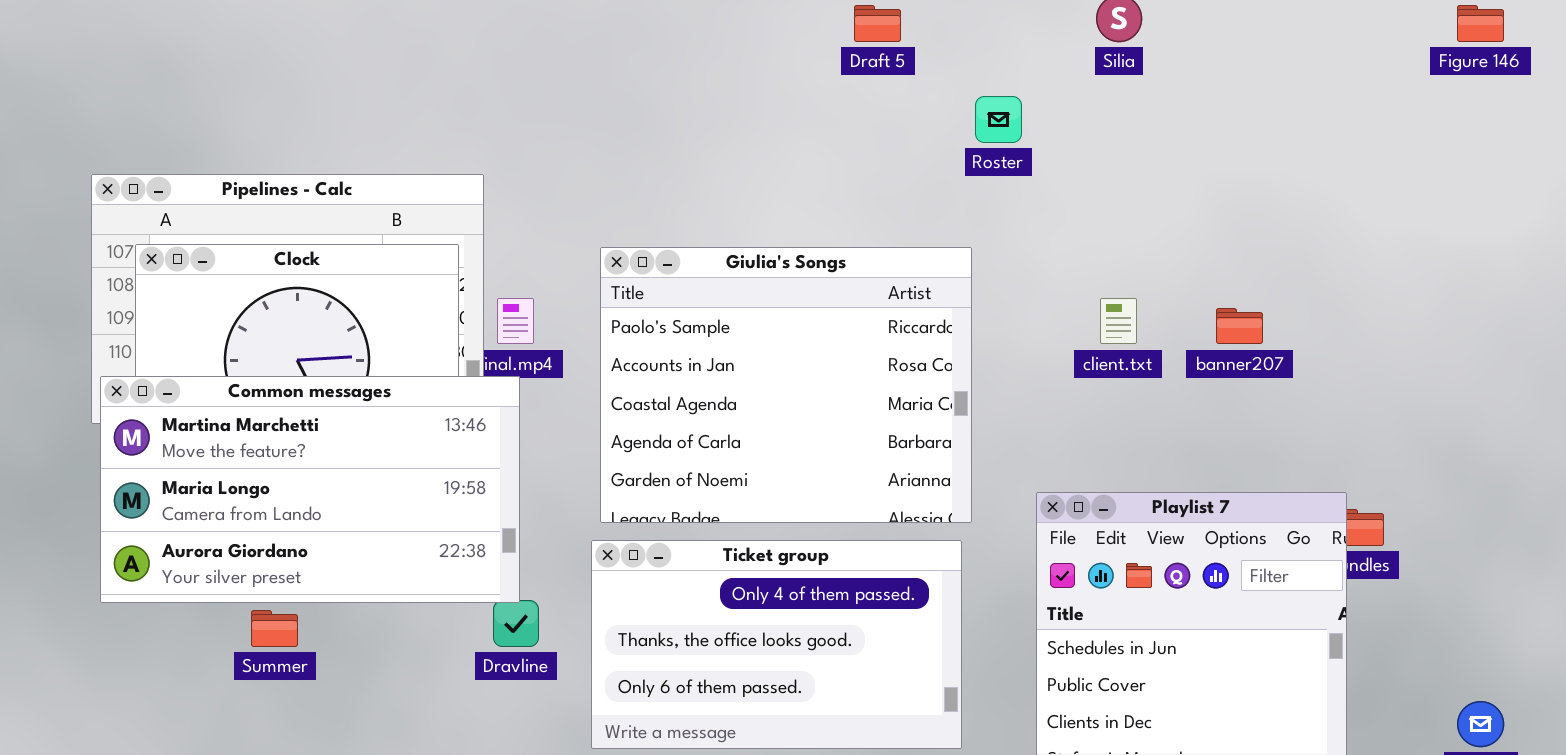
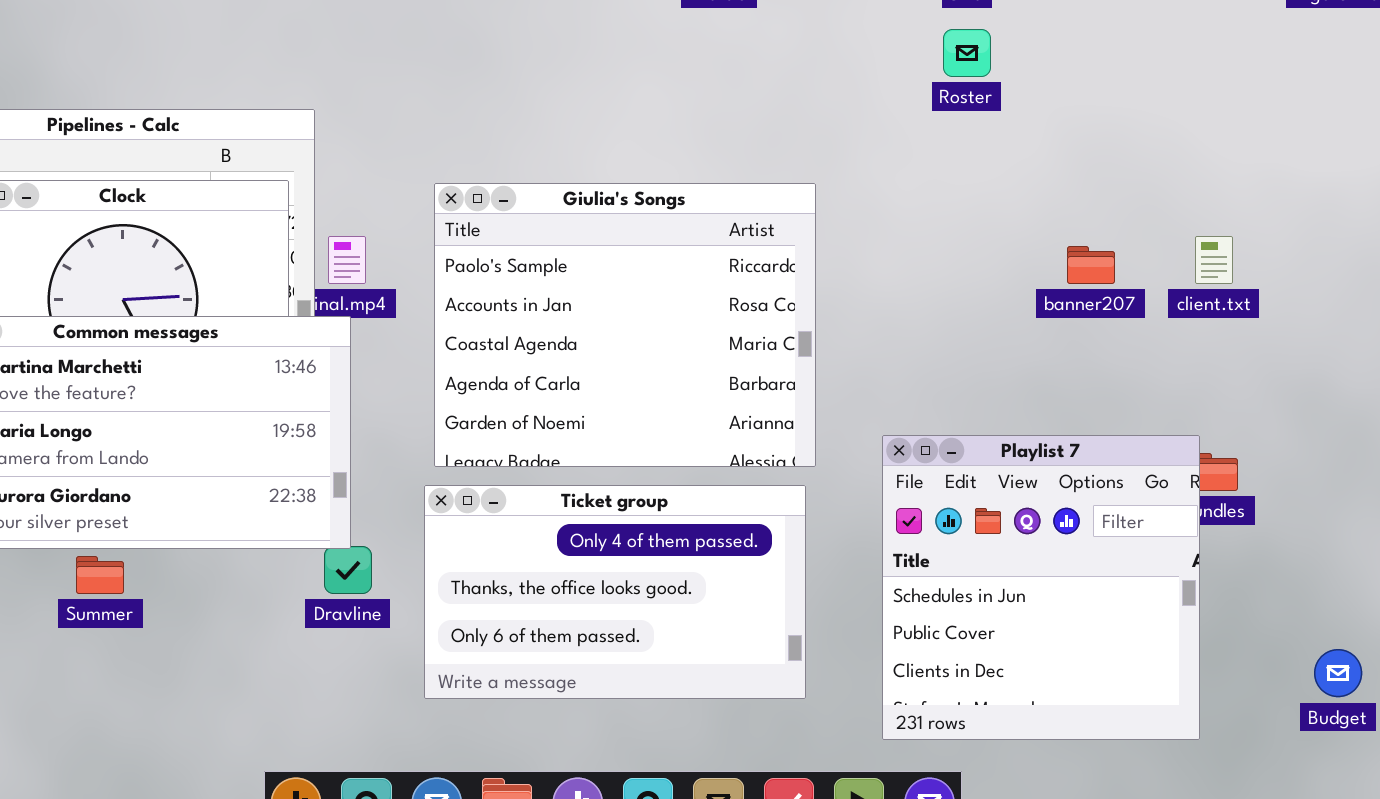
Roster: [975,96,1022,143] -> [943,29,991,77], moved
client.txt: [1100,298,1137,344] -> [1195,236,1233,284], moved

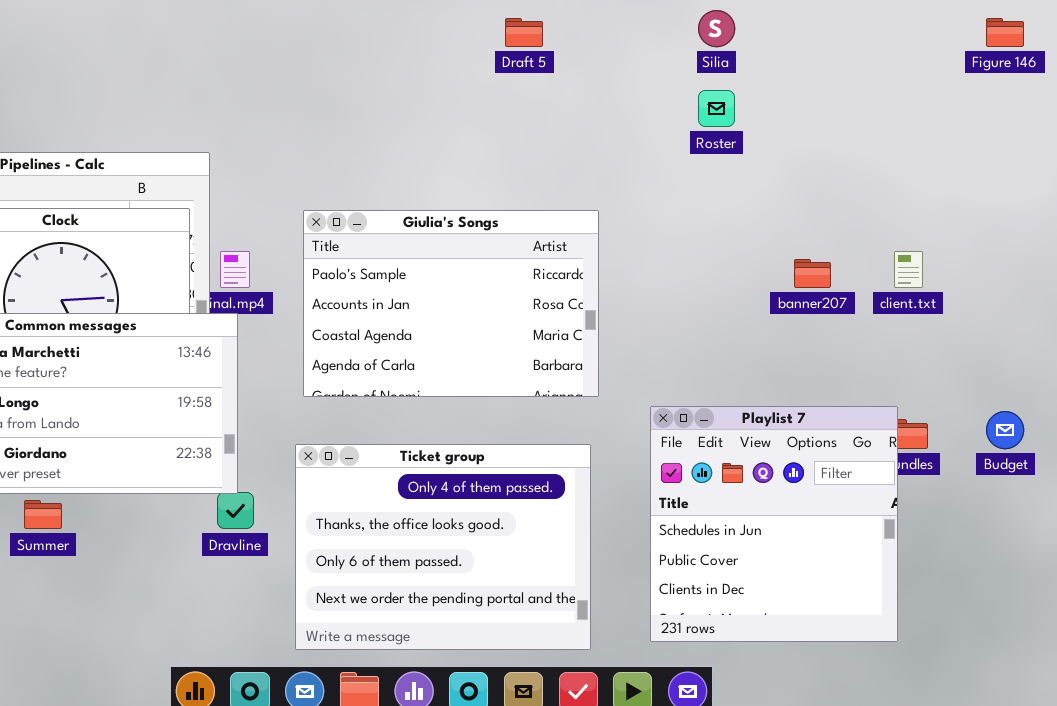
Giulia's Songs: [434,183,816,467] -> [303,210,599,397], resized
Ticket group: [424,485,806,699] -> [295,444,591,650], resized
Budget: [1314,649,1362,697] -> [986,411,1024,449], moved

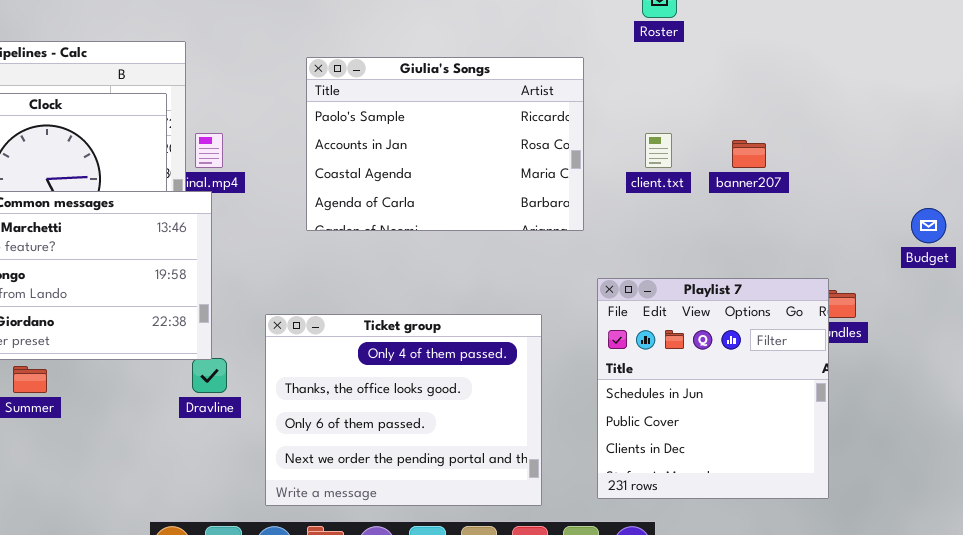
Giulia's Songs: [303,210,599,397] -> [306,57,584,231], moved
client.txt: [894,251,923,288] -> [645,133,672,168], moved
Budget: [986,411,1024,449] -> [911,208,946,243], moved

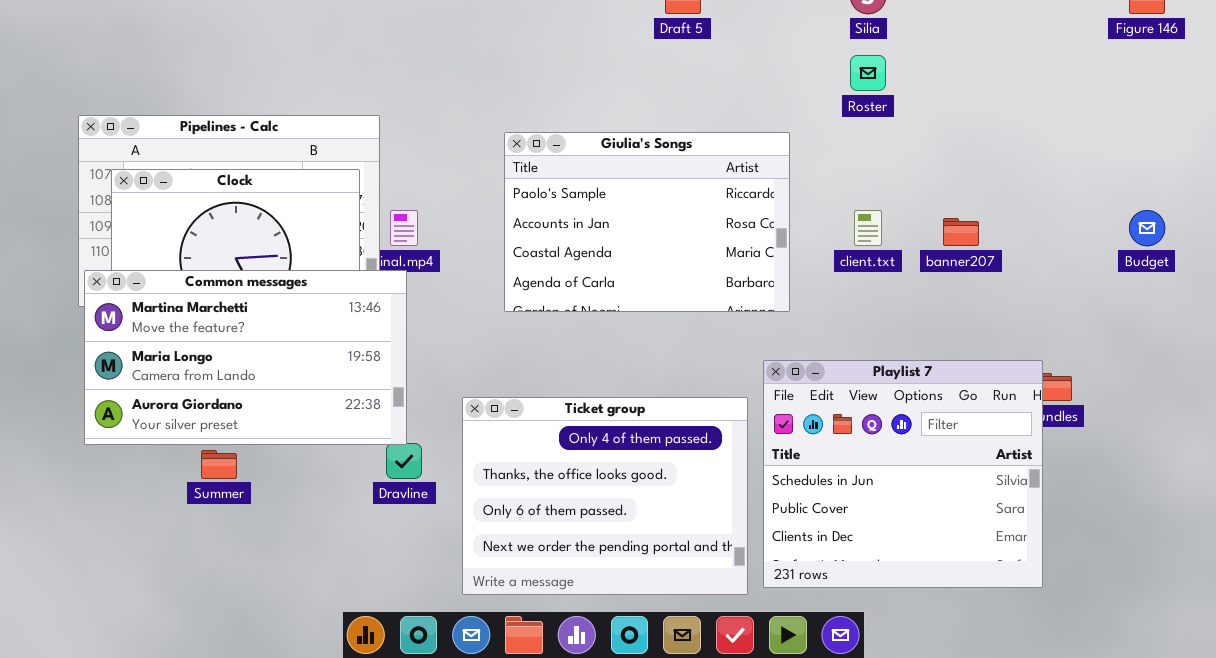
Budget: [911,208,946,243] -> [1129,210,1165,246], moved
Playlist 7: [597,278,829,499] -> [763,360,1043,588], resized

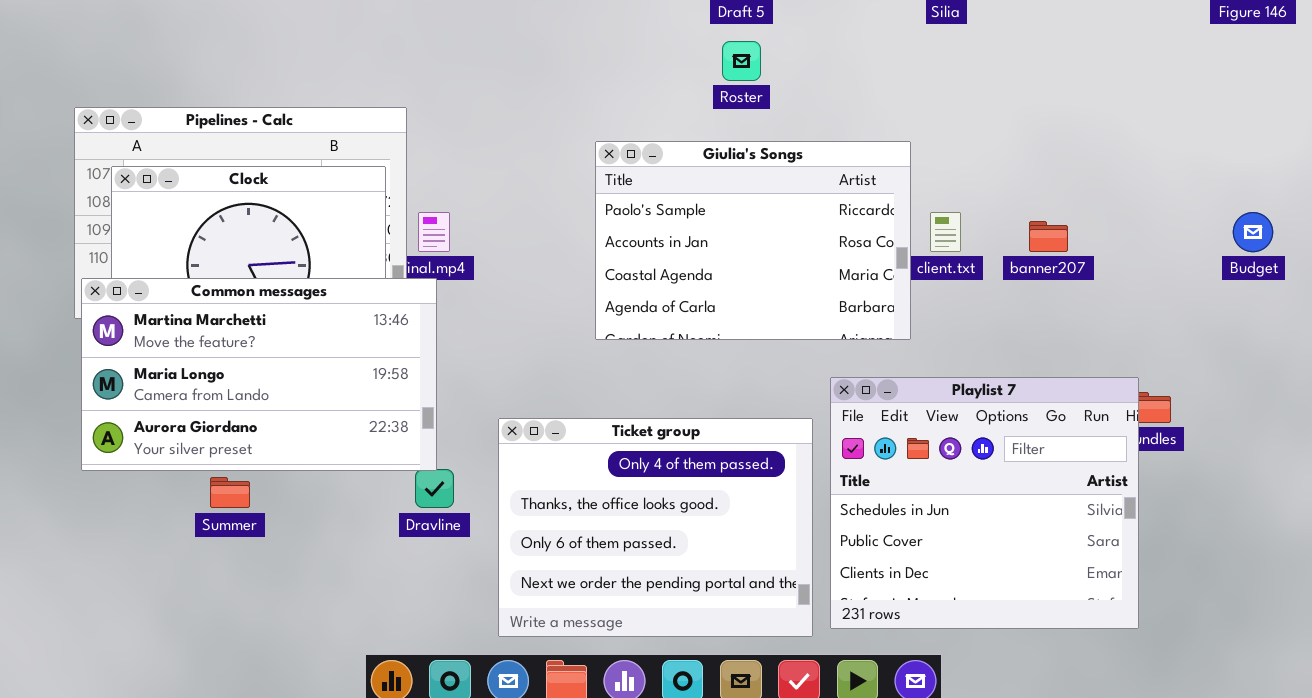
Roster: [850,55,886,91] -> [722,41,761,81], moved
Giulia's Songs: [504,132,790,312] -> [595,141,911,340], moved

